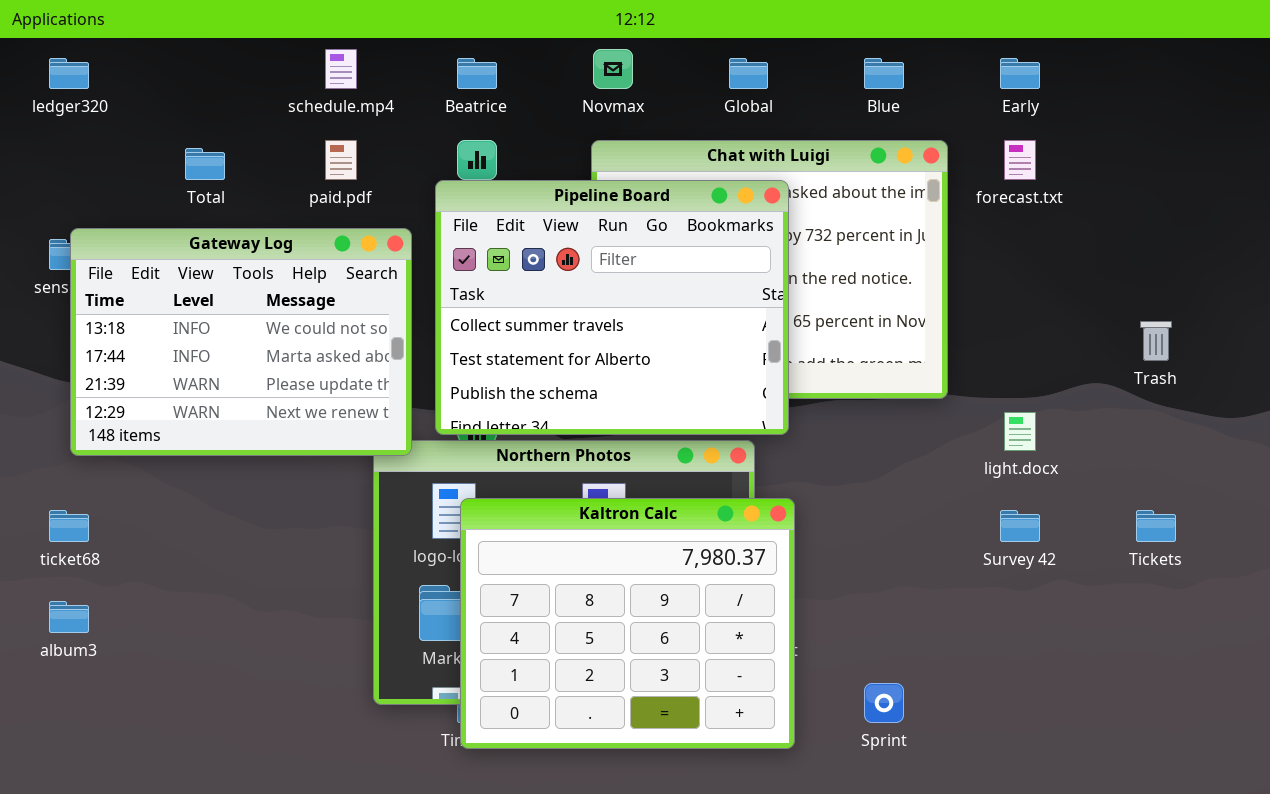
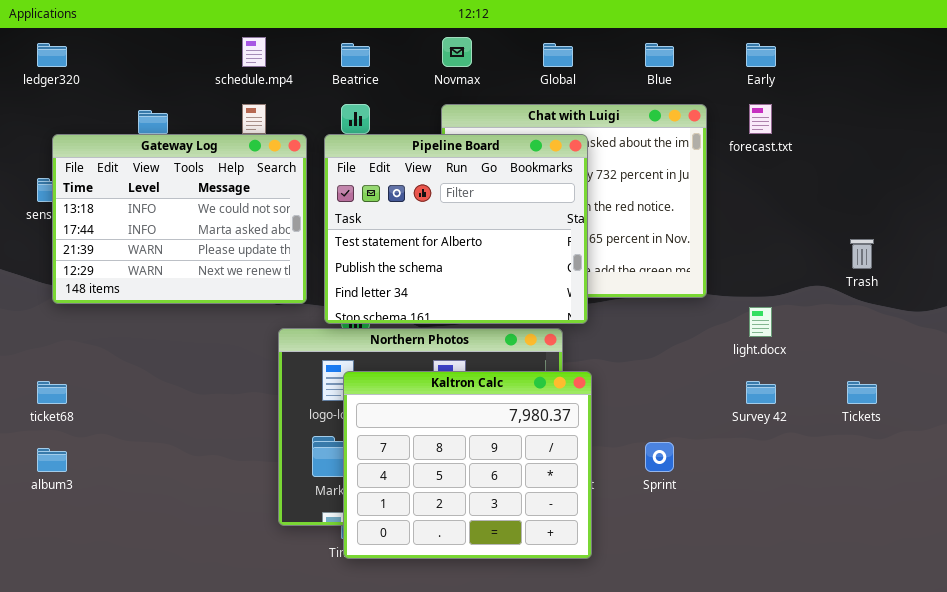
Pipeline Board: [435,180,789,435] -> [324,134,588,324], scrolled down 1 row
Gateway Log: [70,228,412,456] -> [52,134,307,304], moved
Sprint: [864,683,904,723] -> [645,442,674,472], moved

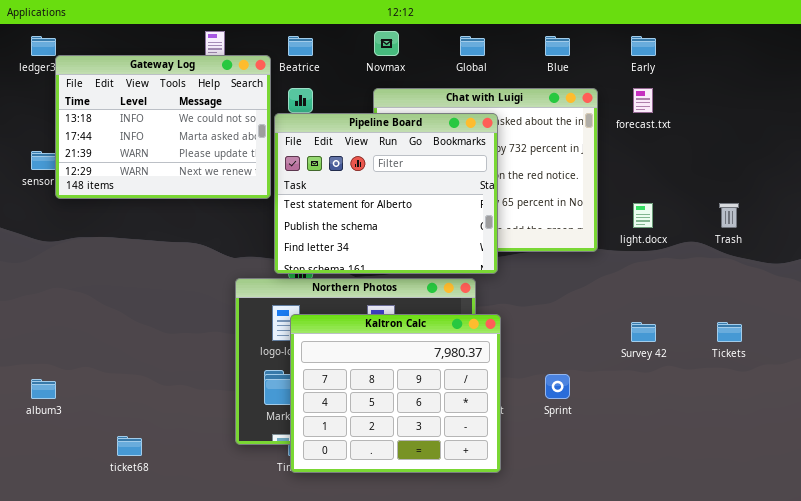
Gateway Log: [52,134,307,304] -> [55,55,271,199], moved
light.docx: [749,307,772,337] -> [633,203,653,228], moved
ticket68: [37,381,67,404] -> [117,436,142,456], moved

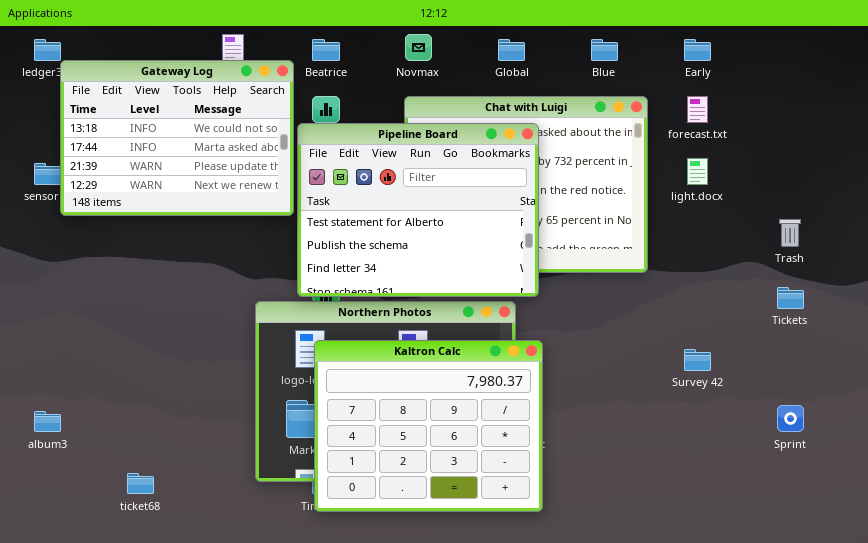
light.docx: [633,203,653,228] -> [687,158,708,185], moved
Tickets: [717,322,742,342] -> [777,287,804,309], moved
Sprint: [545,374,570,399] -> [777,405,804,432], moved

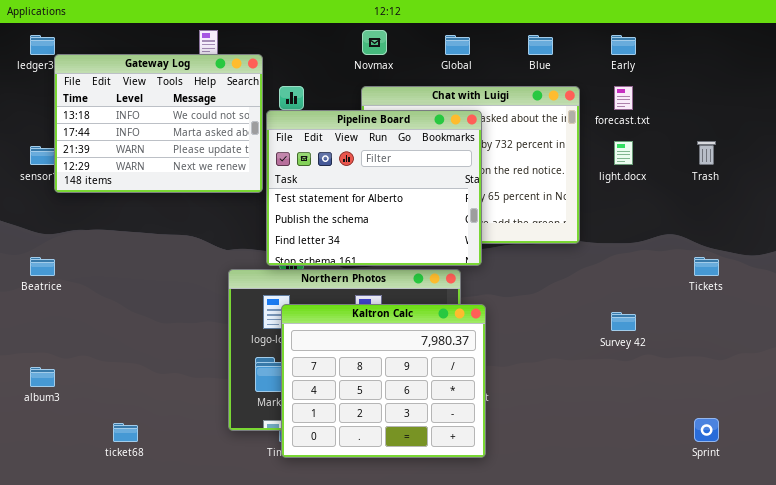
Beatrice: [312,39,340,61] -> [30,257,55,276], moved
Trash: [779,219,801,247] -> [697,141,716,165], moved
Sprint: [777,405,804,432] -> [694,418,719,442], moved

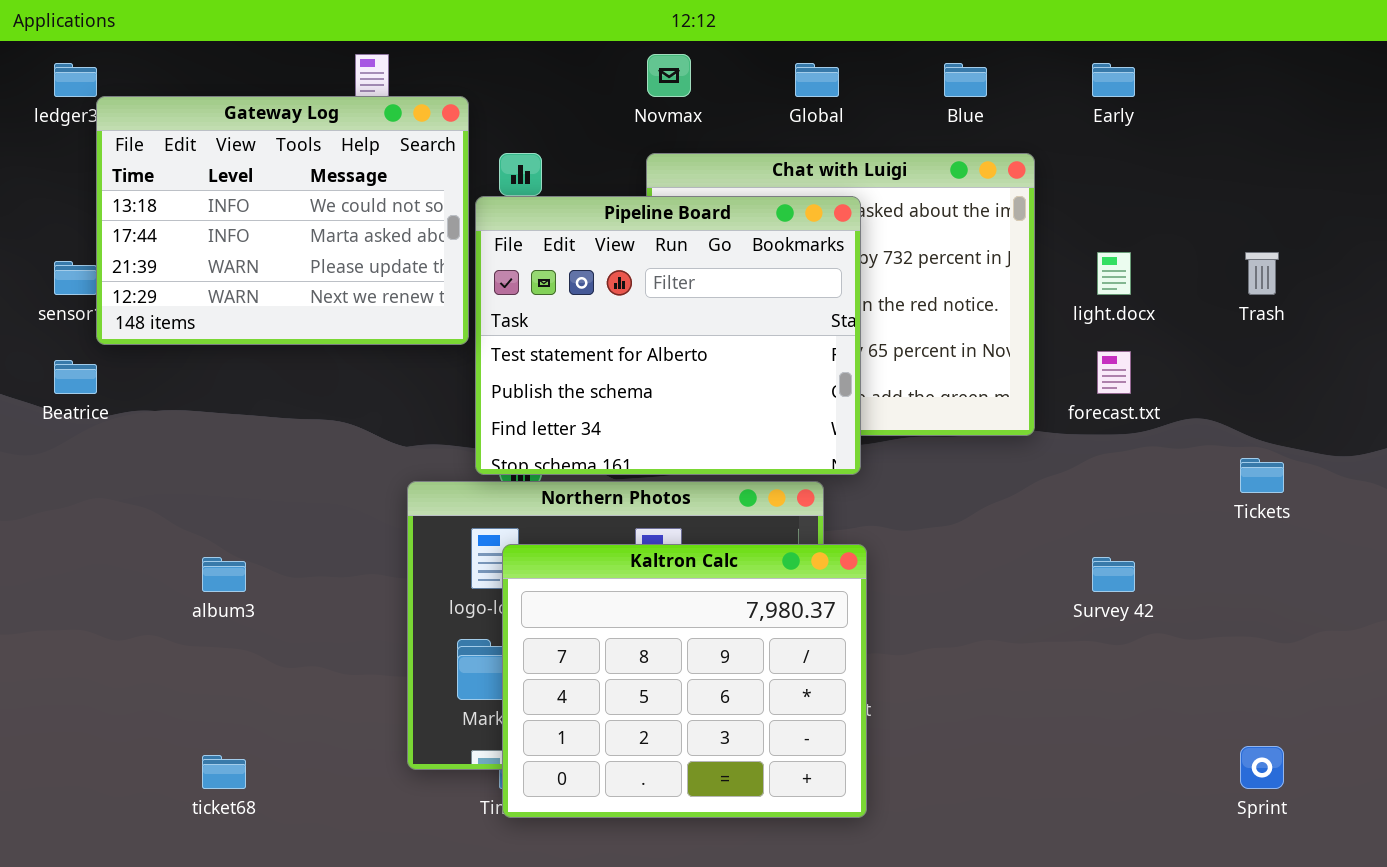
forecast.txt: [614,86,633,110] -> [1097,351,1131,394], moved
Beatrice: [30,257,55,276] -> [54,360,97,394], moved
album3: [30,367,55,387] -> [202,557,246,592], moved

